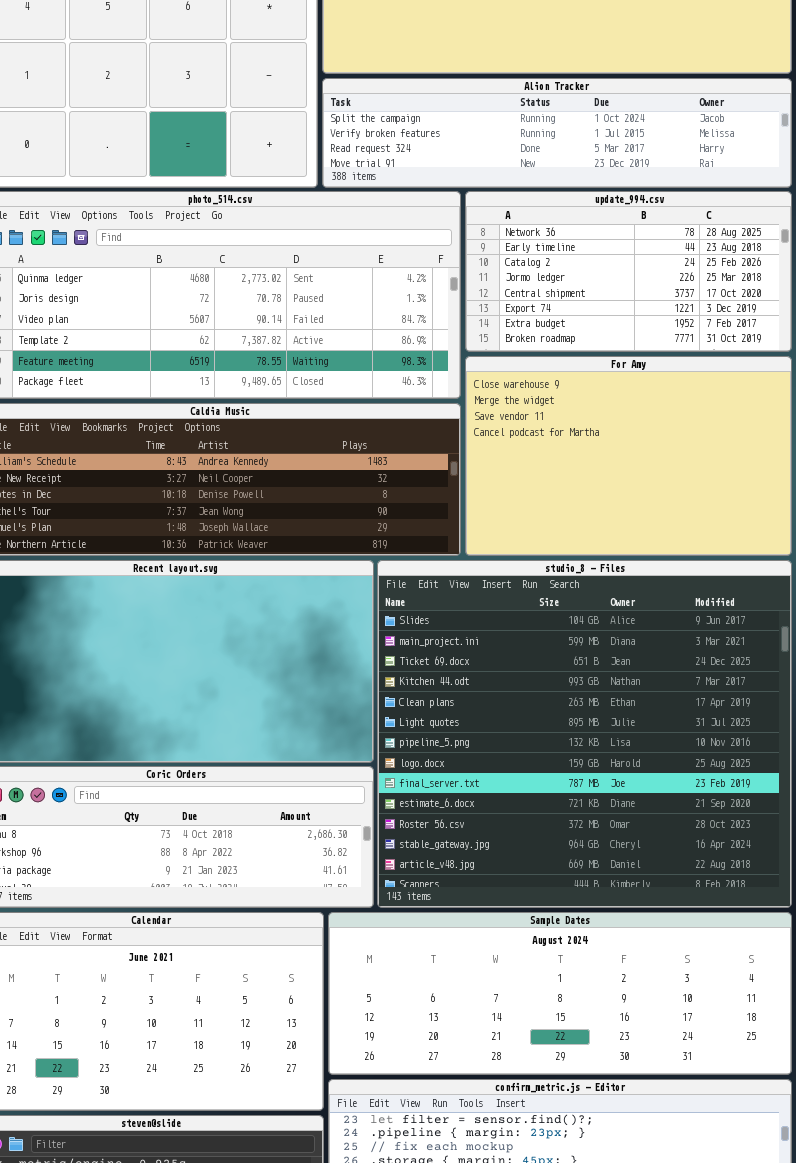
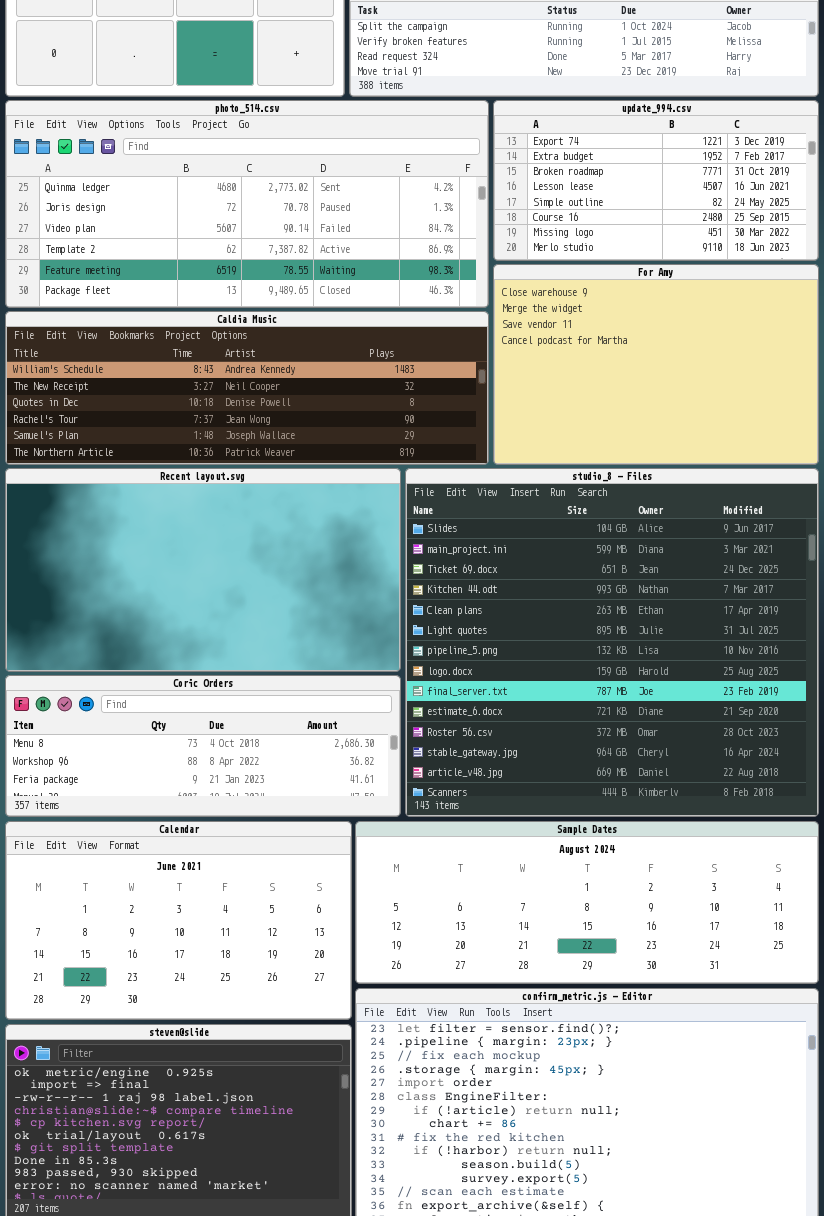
update_994.csv: [465,191,792,352] -> [493,100,819,261], scrolled down 5 rows

